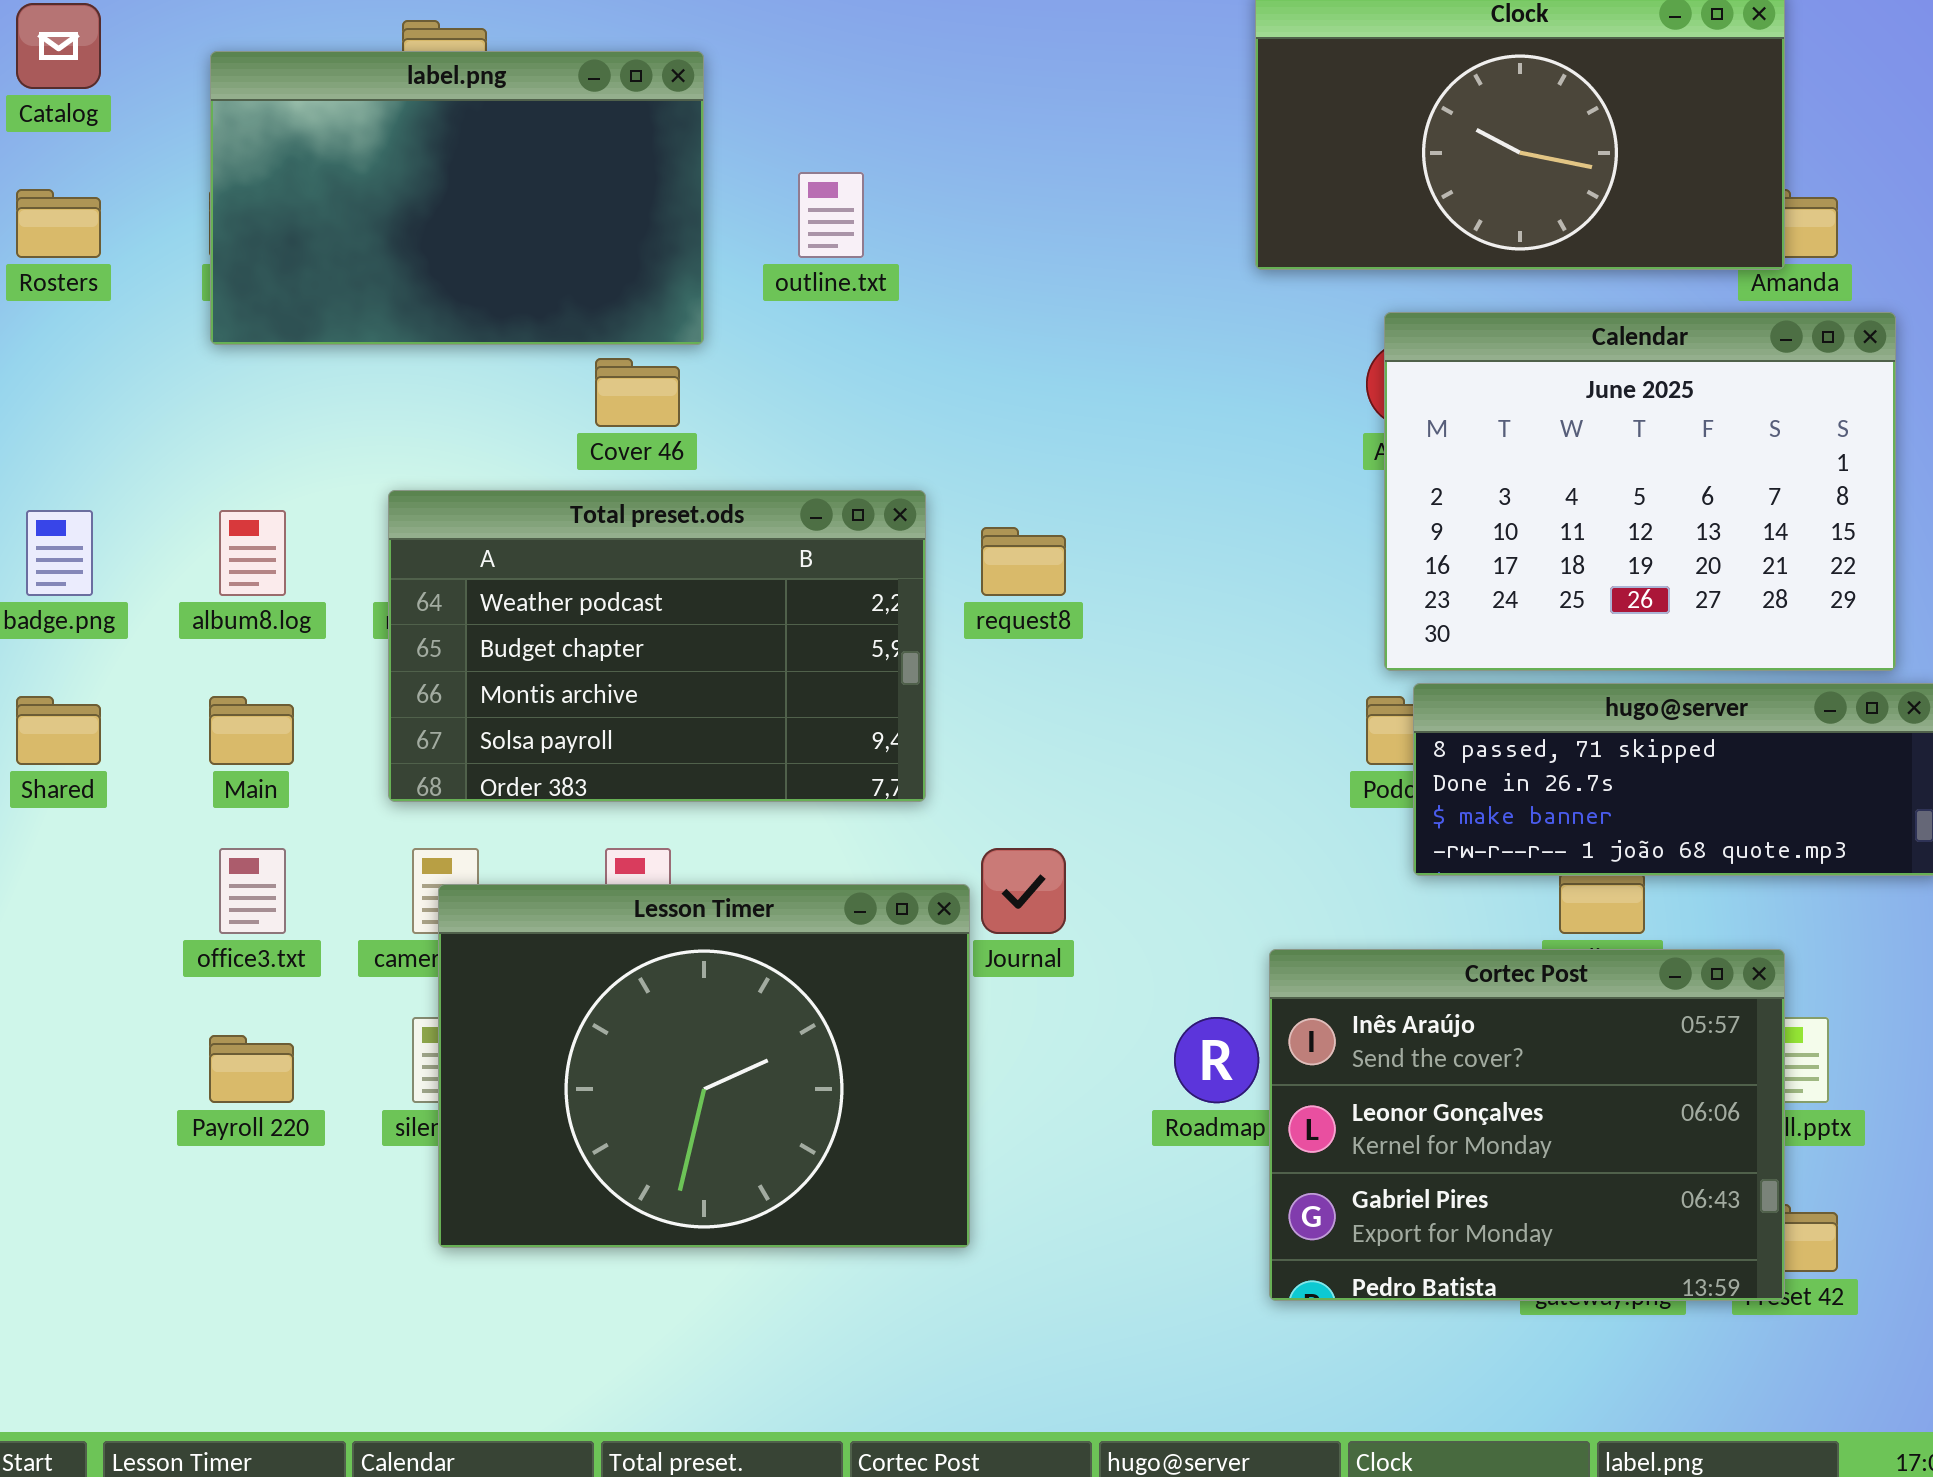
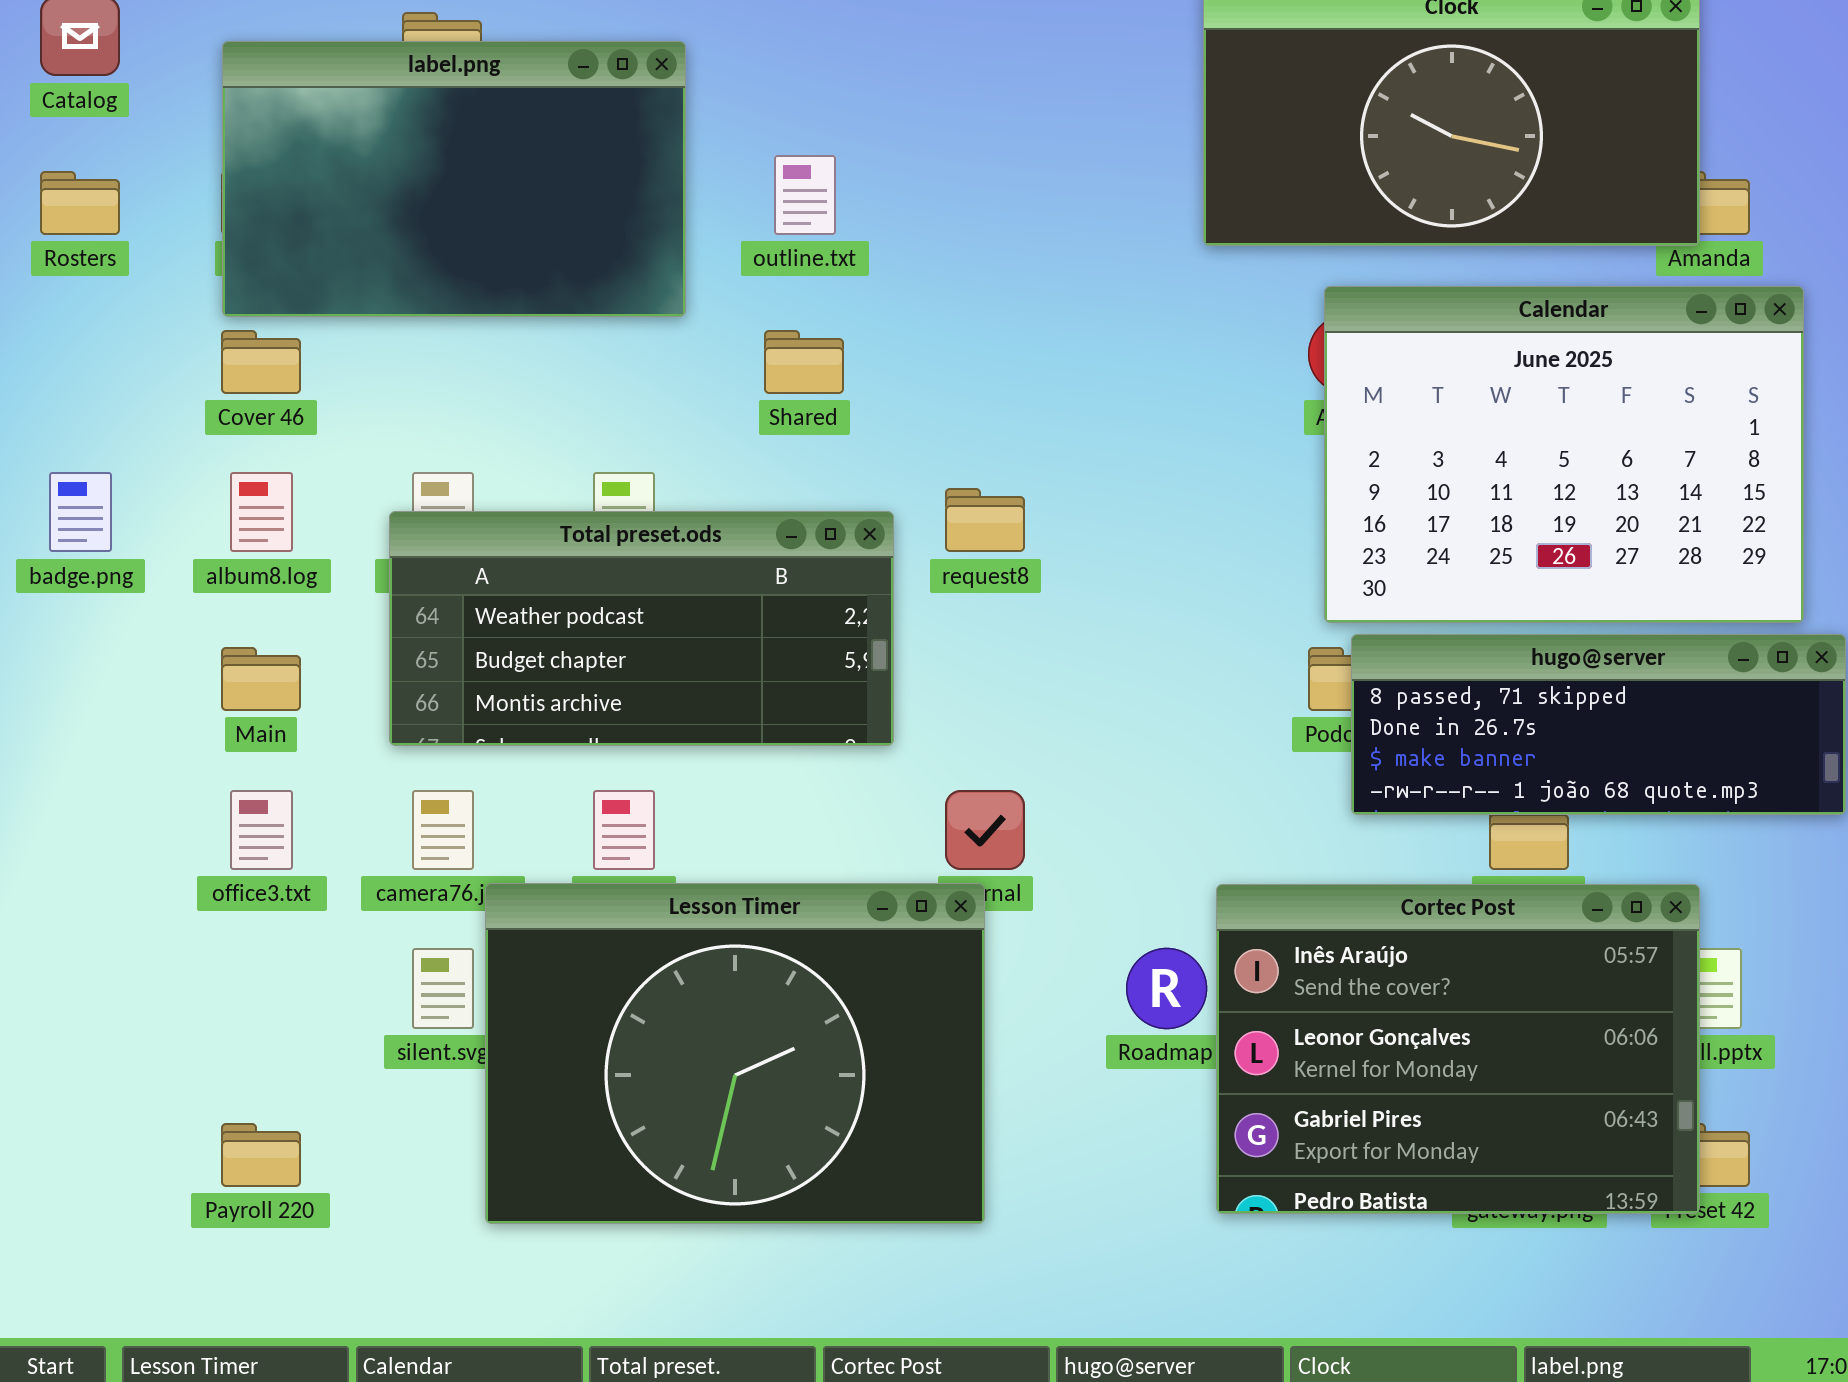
Cover 46: [595,358,680,427] -> [221,330,301,394], moved
Total preset.ods: [388,490,926,802] -> [389,511,894,746], resized
Shared: [16,696,101,765] -> [764,330,844,394], moved
Lesson Timer: [438,884,970,1248] -> [485,883,985,1224], moved
Payroll 220: [209,1035,294,1103] -> [221,1123,301,1187], moved

